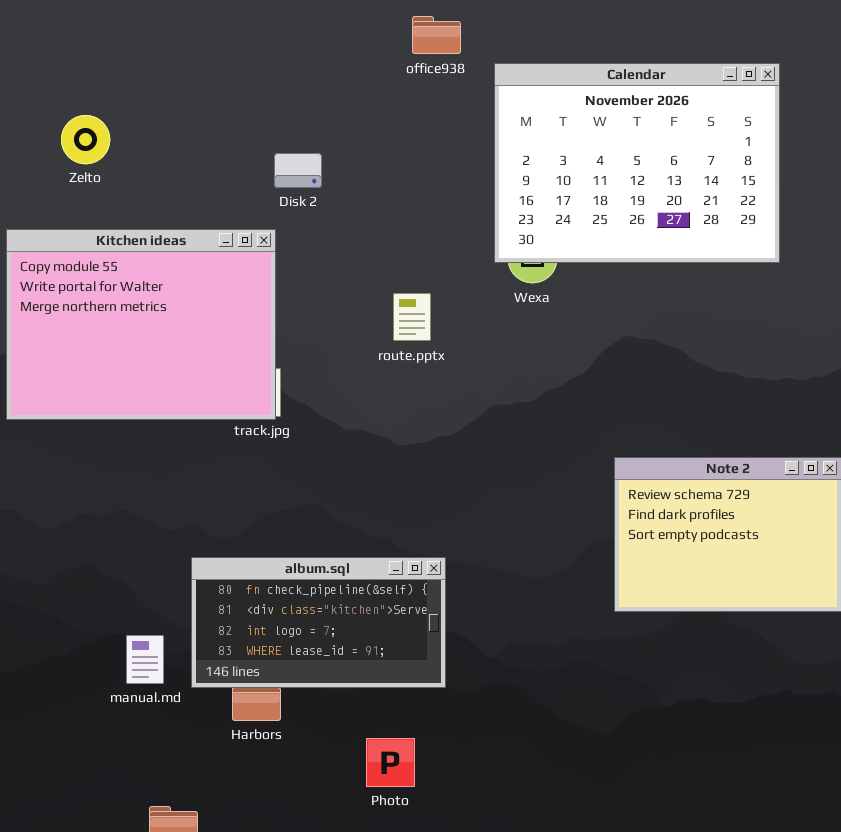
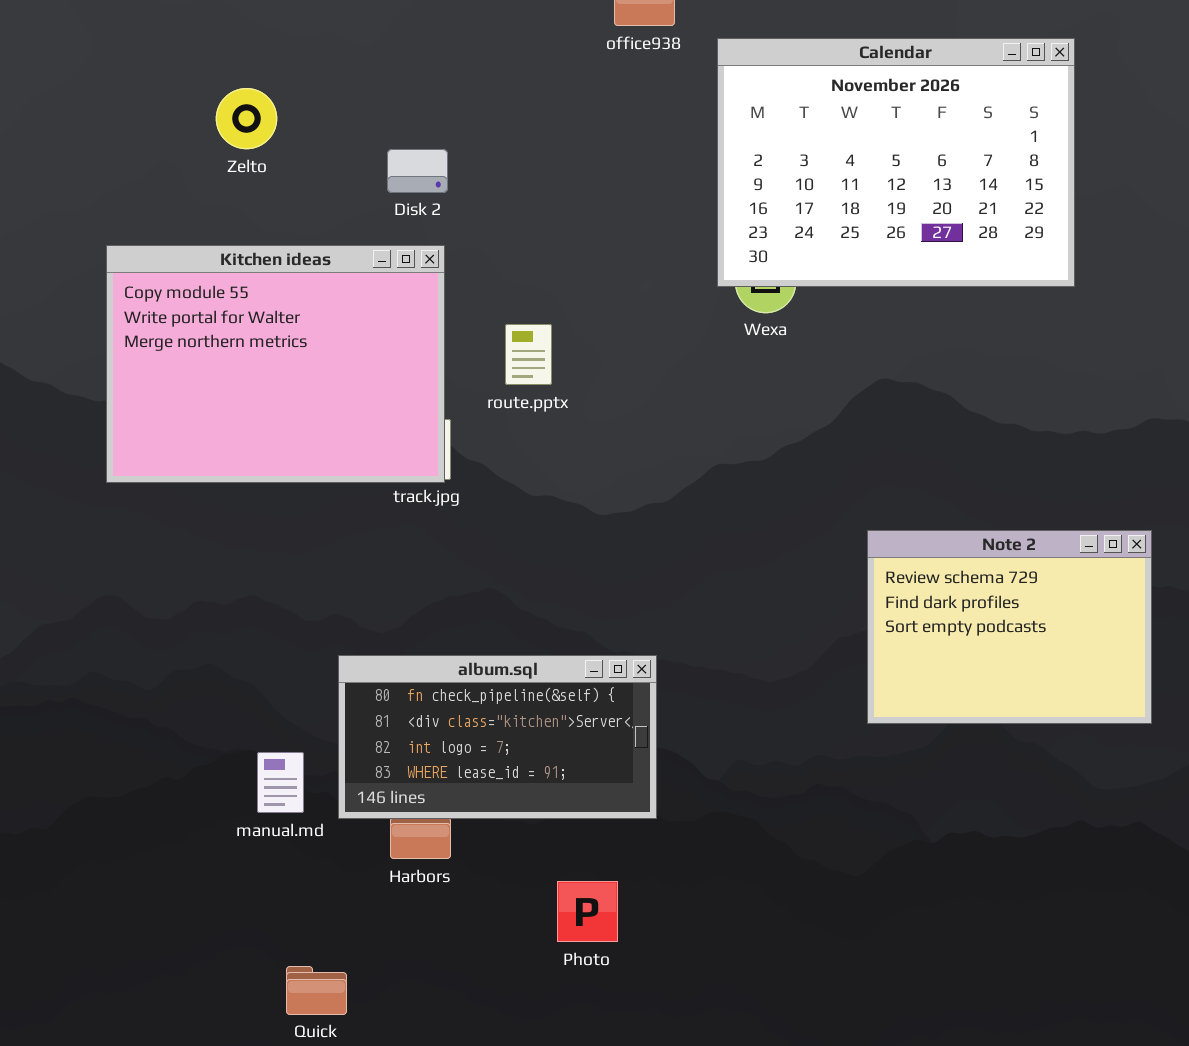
Zelto: [61,115,110,164] -> [216,88,277,149], moved
Disk 2: [274,153,322,188] -> [387,149,448,193], moved
route.pptx: [393,293,431,341] -> [505,324,552,385], moved

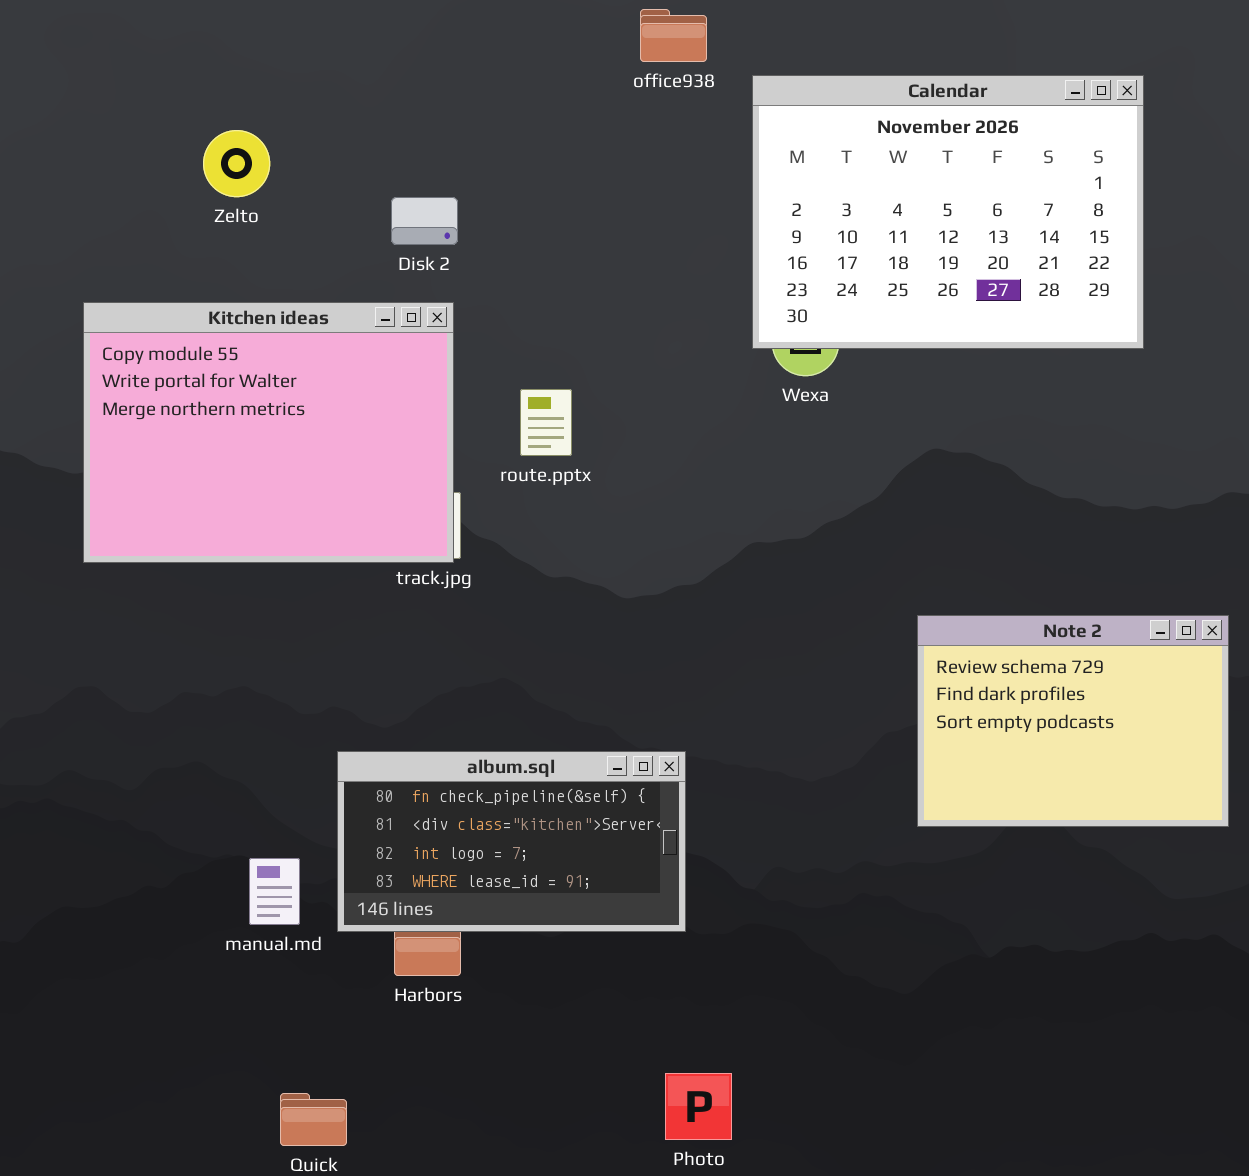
Photo: [557,881,618,942] -> [665,1073,732,1140], moved

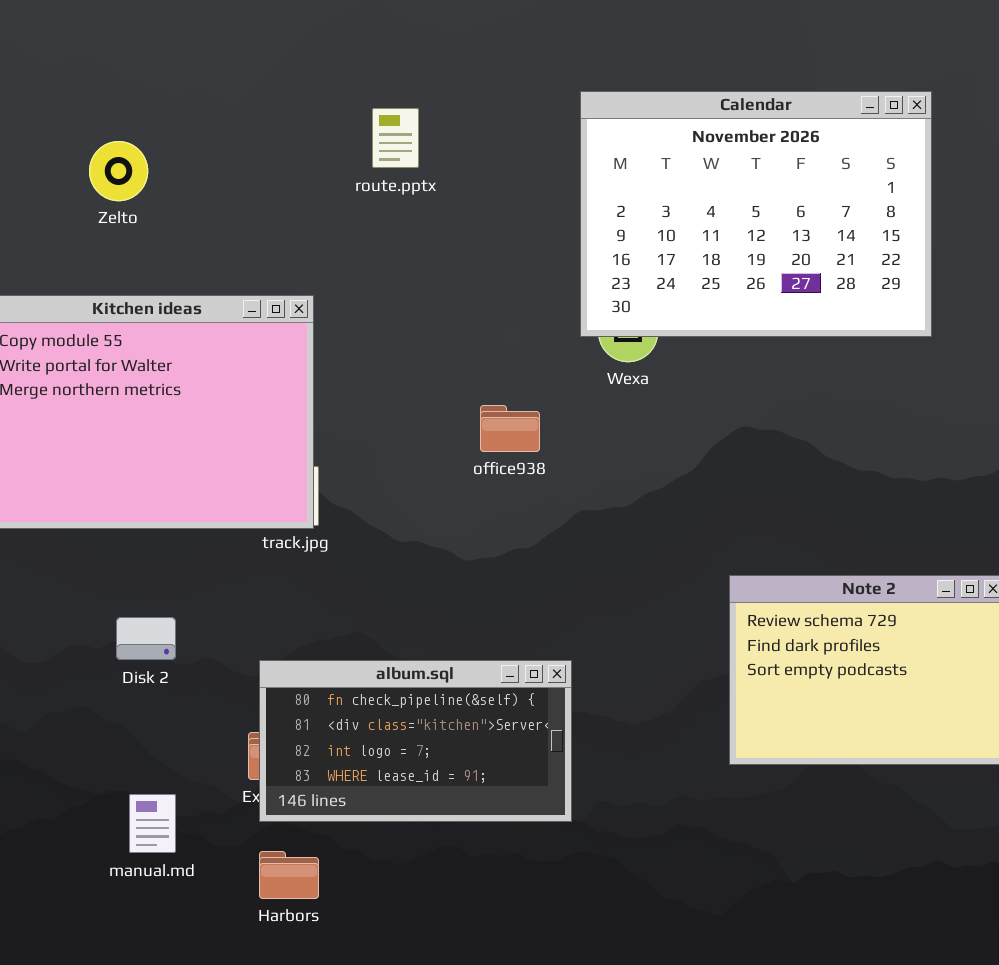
office938: [640,9,707,62] -> [480,405,540,452], moved
Disk 2: [391,197,458,245] -> [116,617,176,660], moved
route.pptx: [520,389,572,456] -> [372,108,419,168], moved
album.sql: [337,751,686,932] -> [259,660,572,822], moved

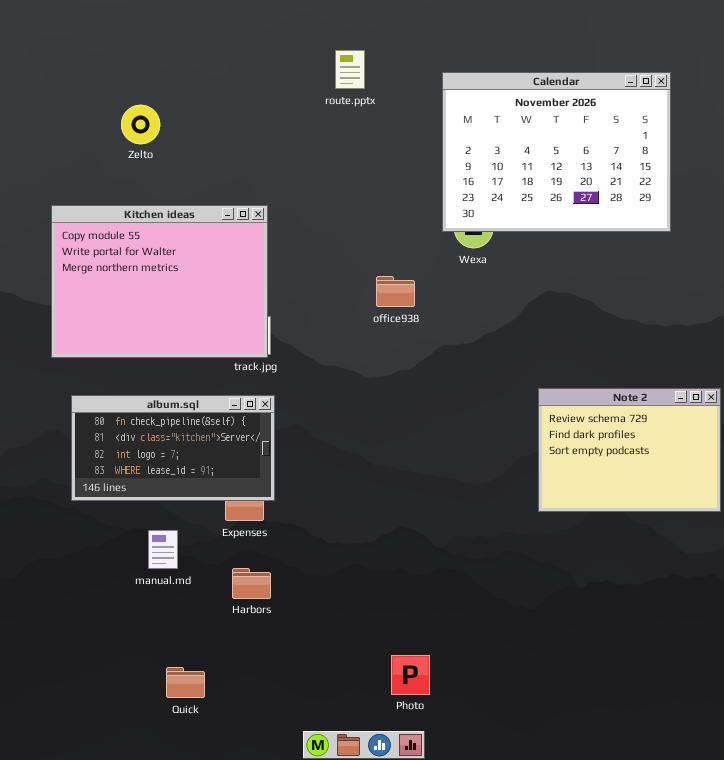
route.pptx: [372,108,419,168] -> [335,50,365,89], moved
album.sql: [259,660,572,822] -> [71,395,275,501], moved

